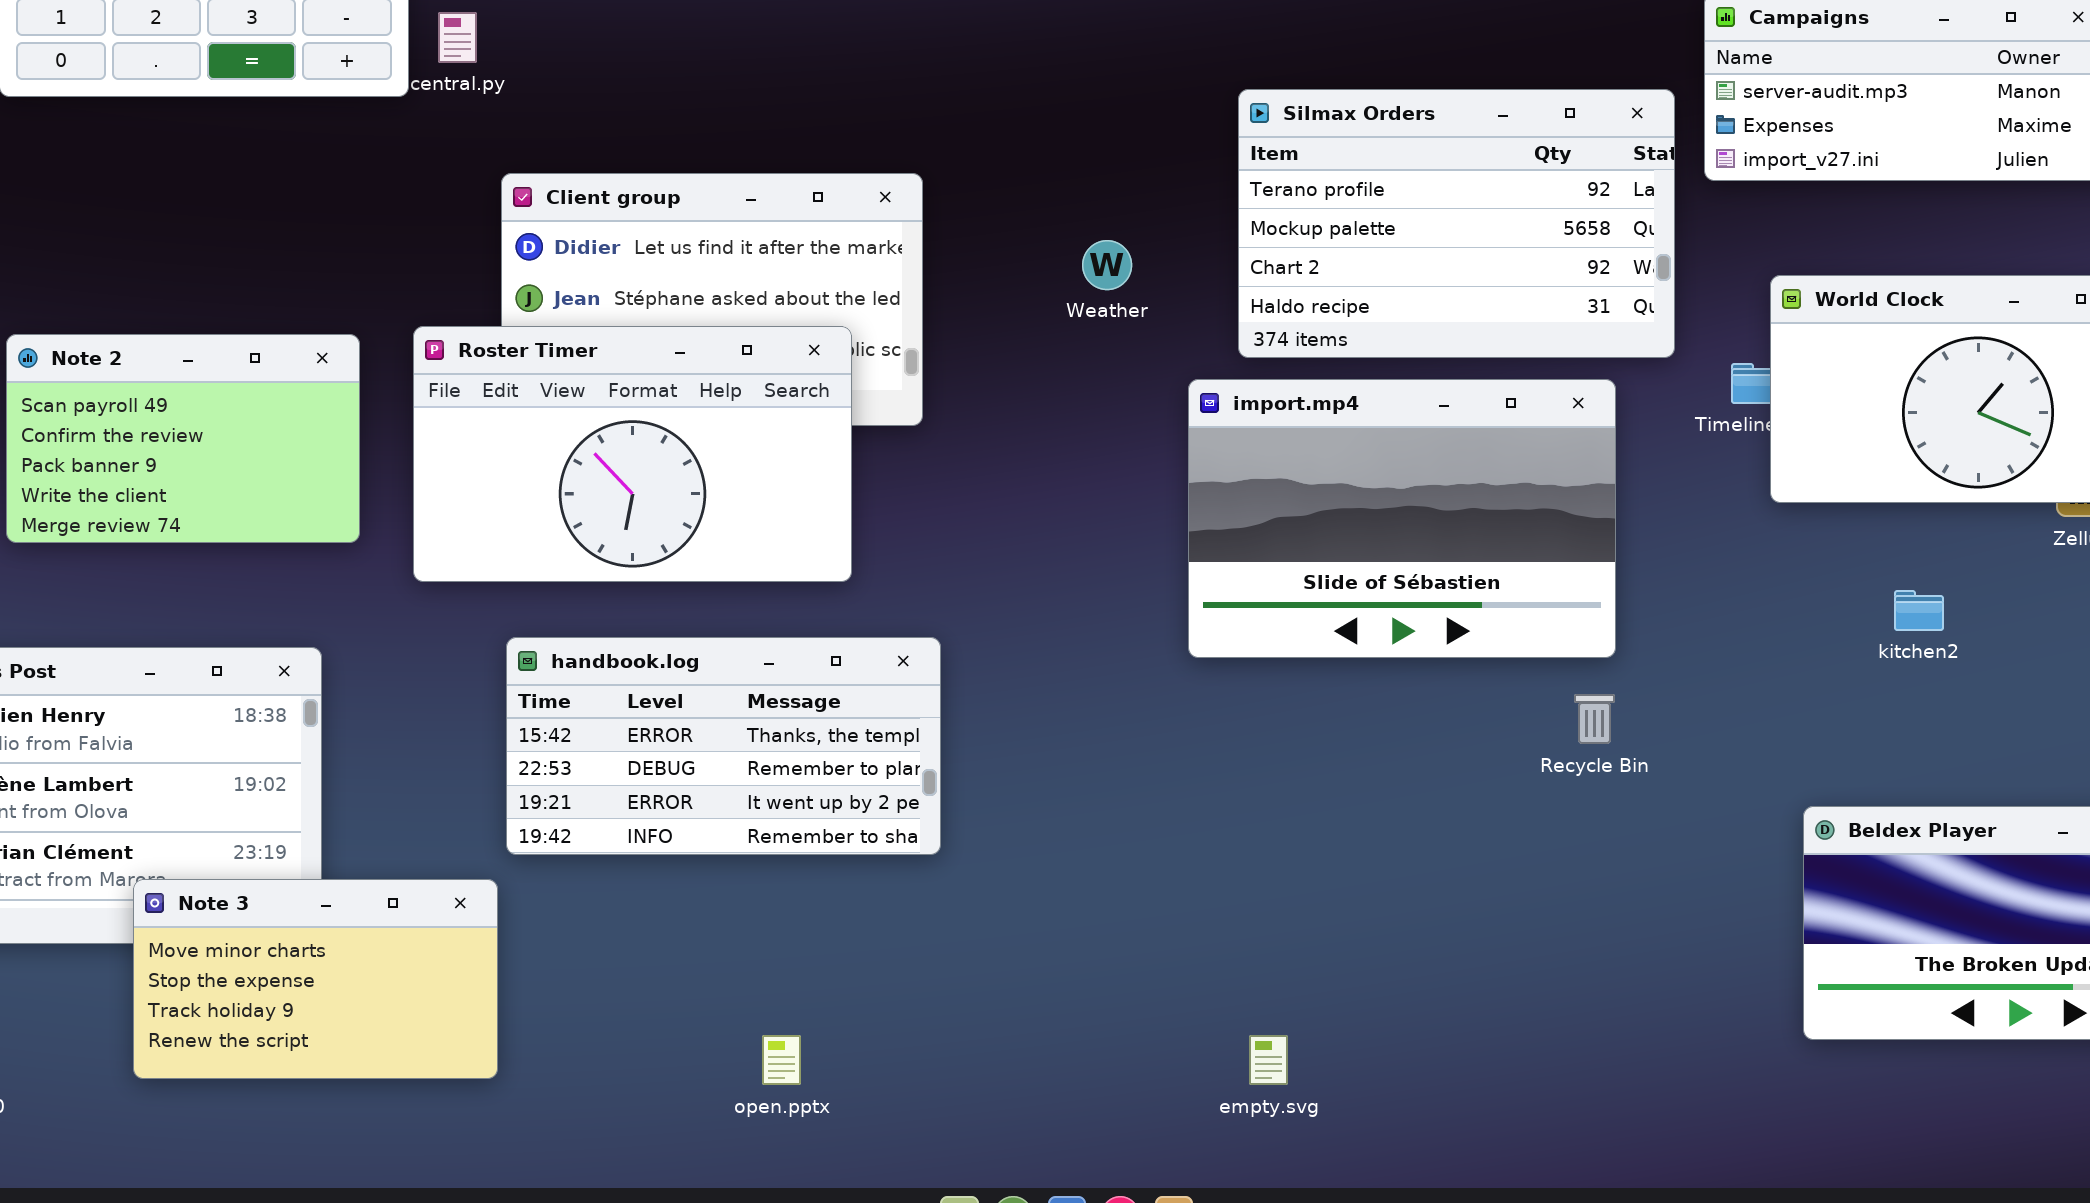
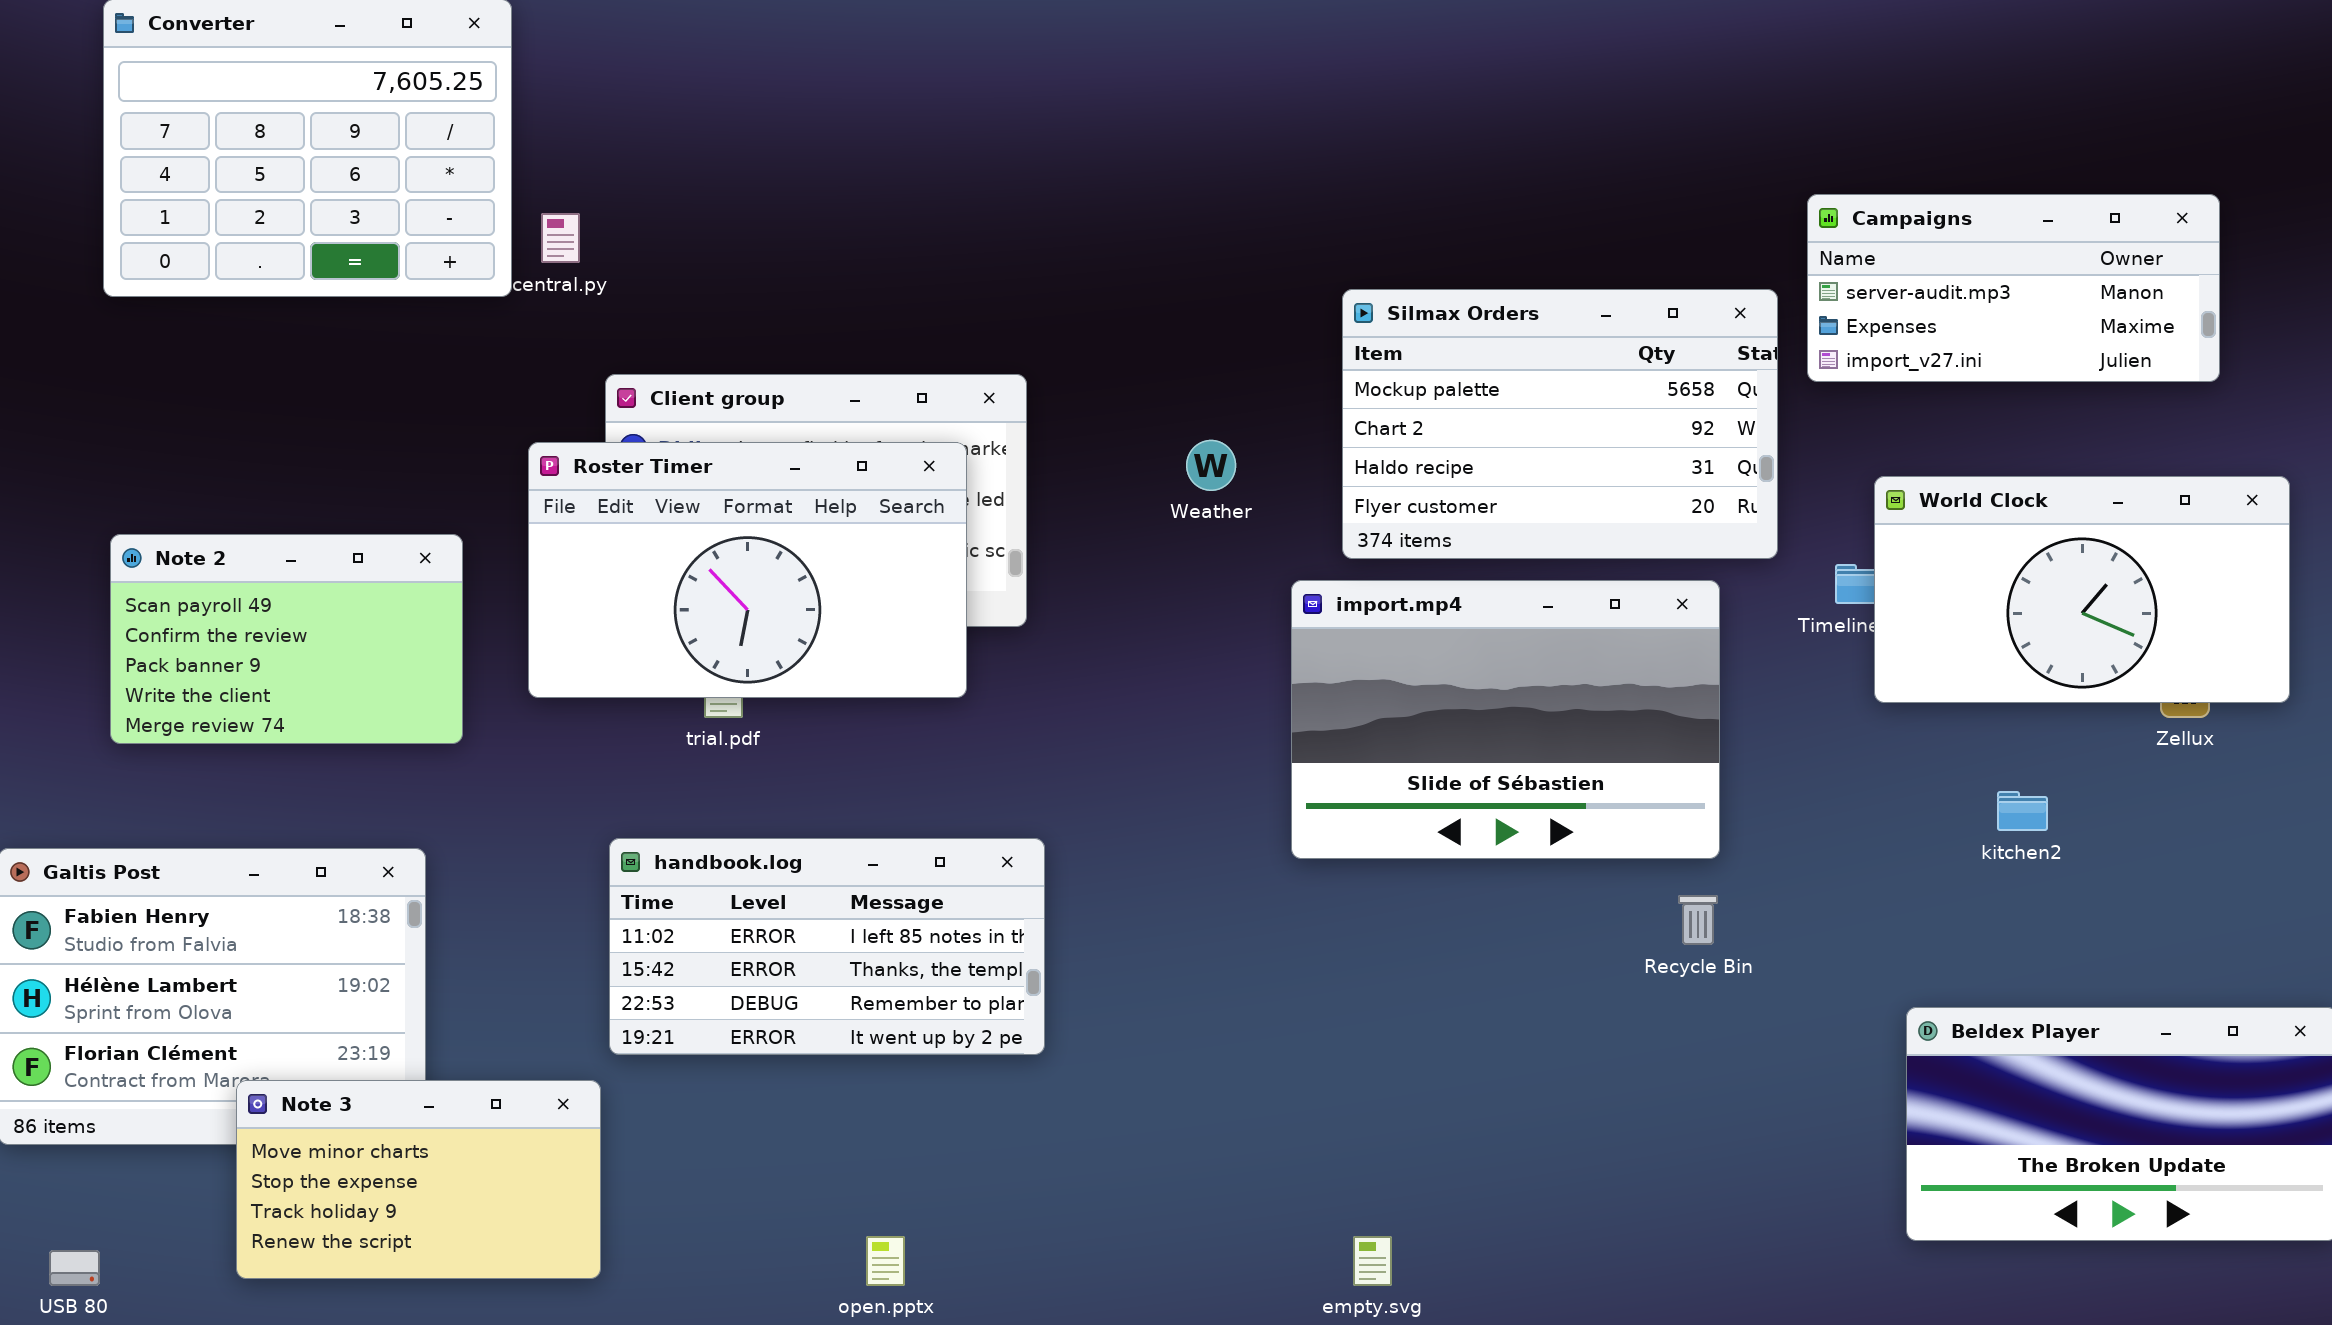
Silmax Orders: [1238,89,1675,358] -> [1342,289,1778,559], scrolled down 1 row
Roster Timer: [413,326,852,582] -> [528,442,967,698], moved
handbook.log: [506,637,941,855] -> [609,838,1045,1055], scrolled up 1 row

